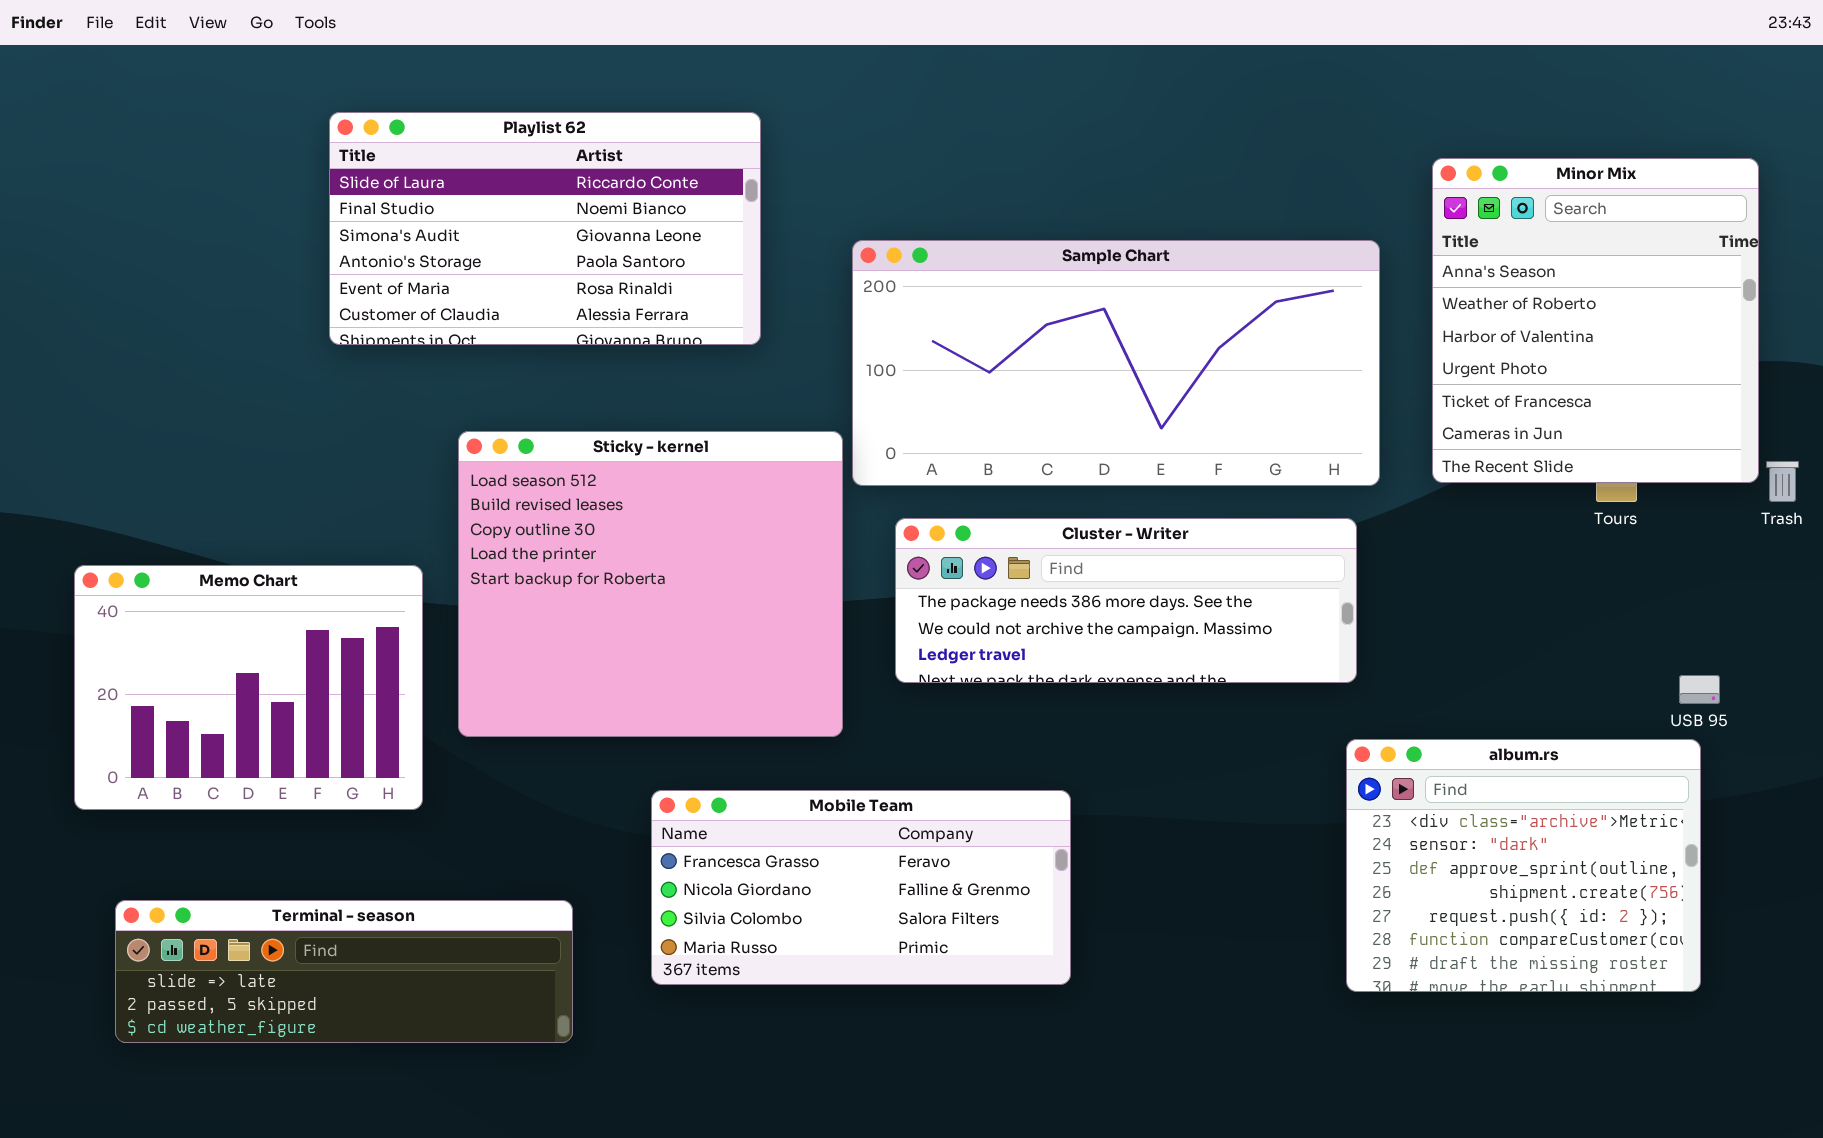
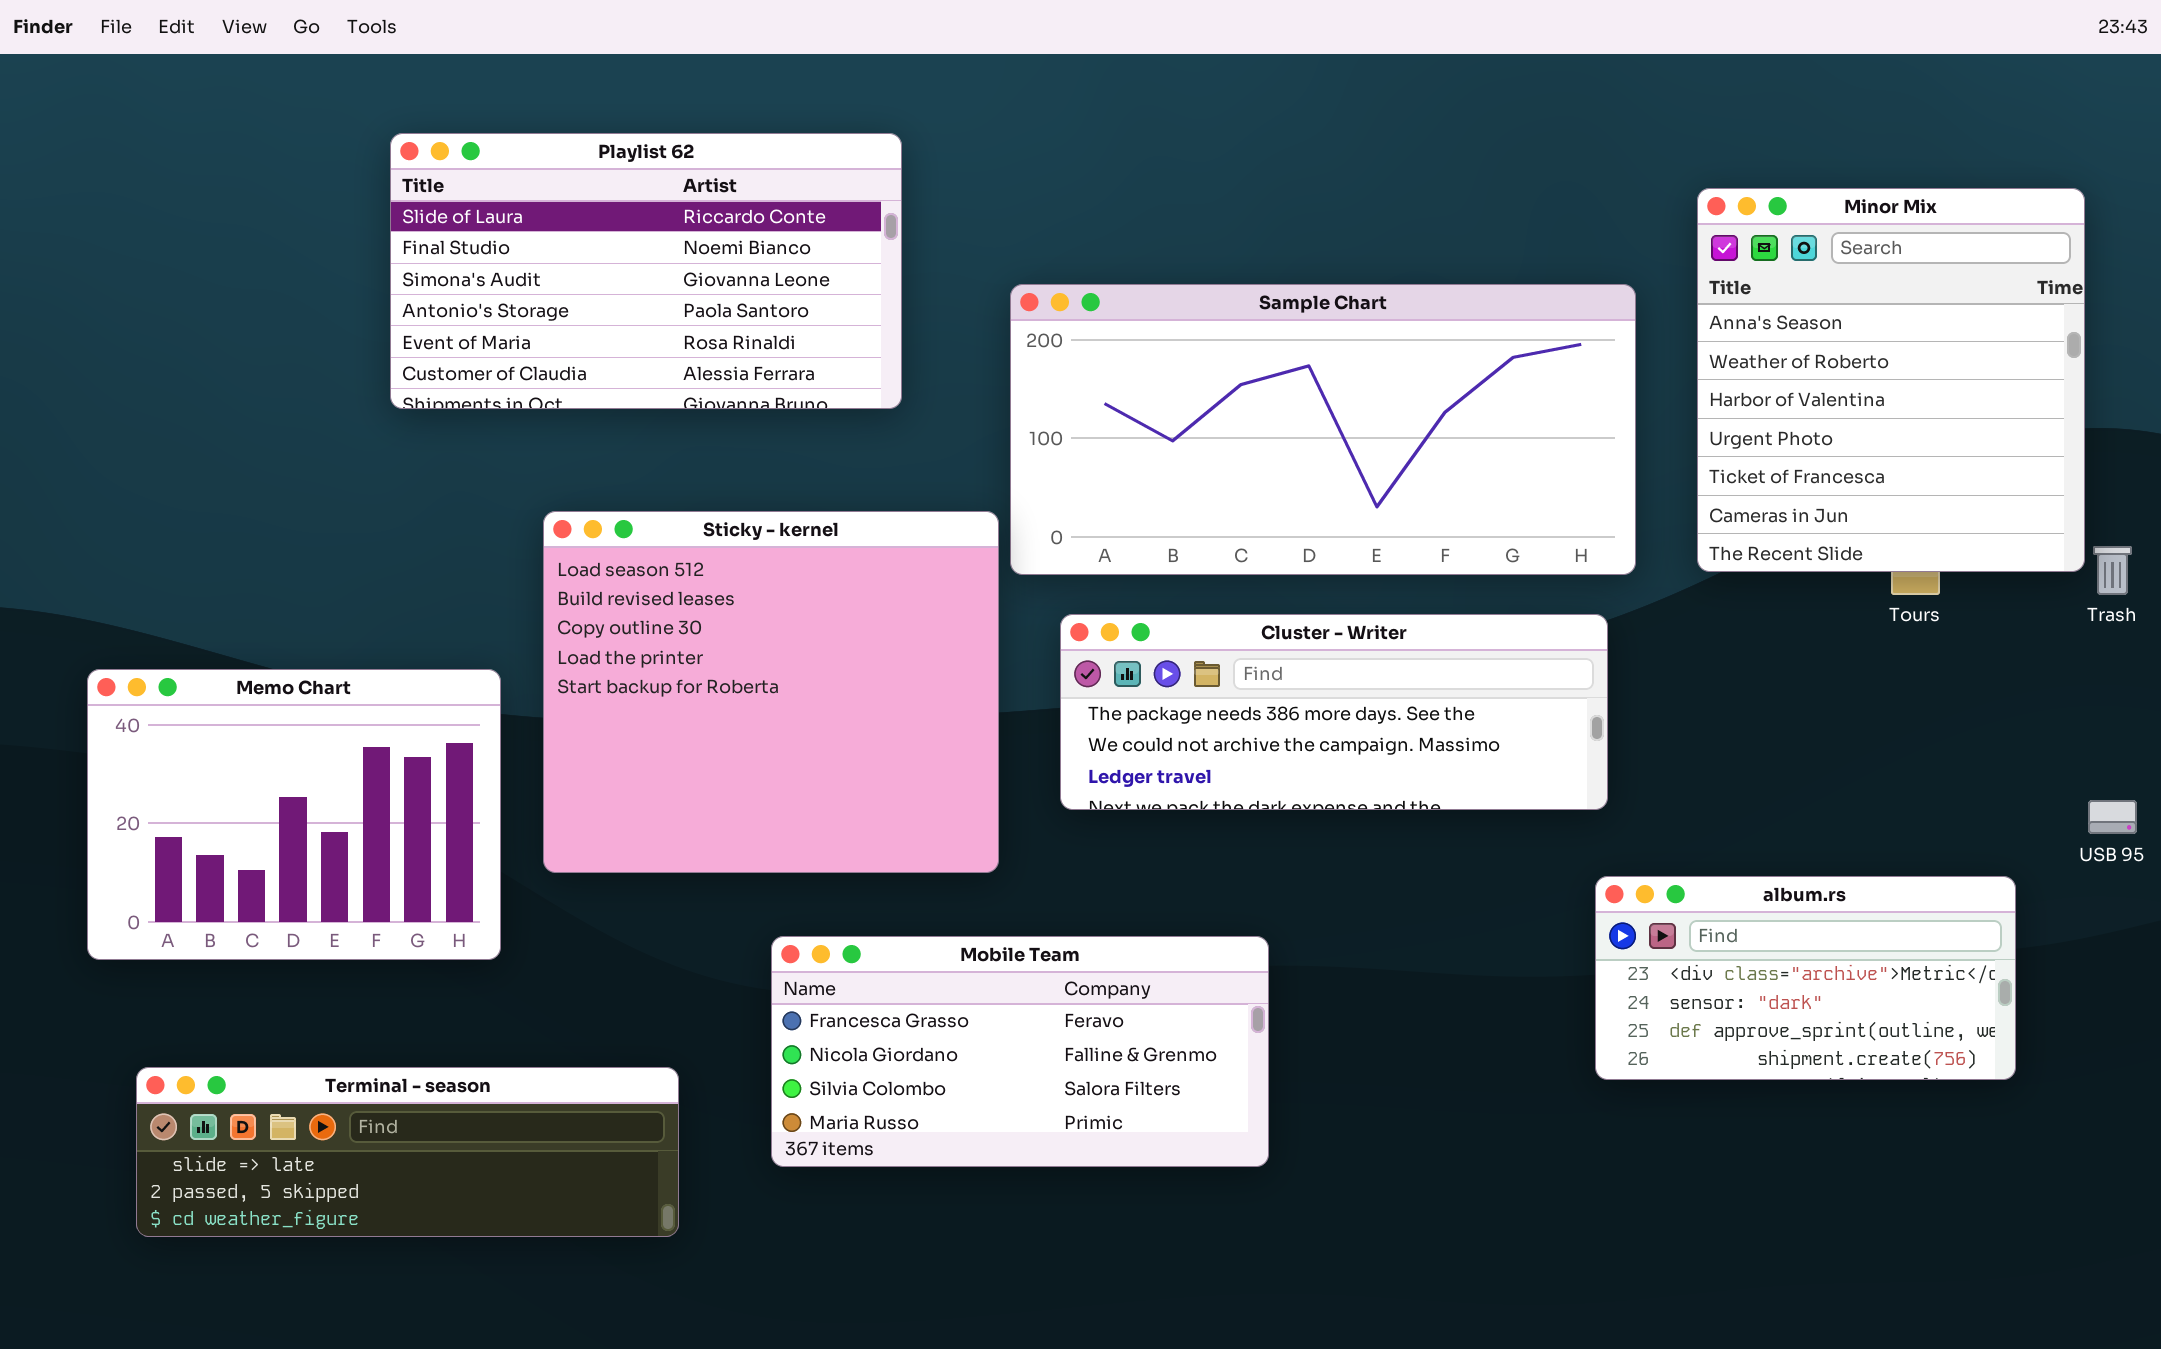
USB 95: [1679,675,1720,704] -> [2088,800,2137,834], moved
album.rs: [1346,739,1701,992] -> [1595,876,2016,1080], resized

